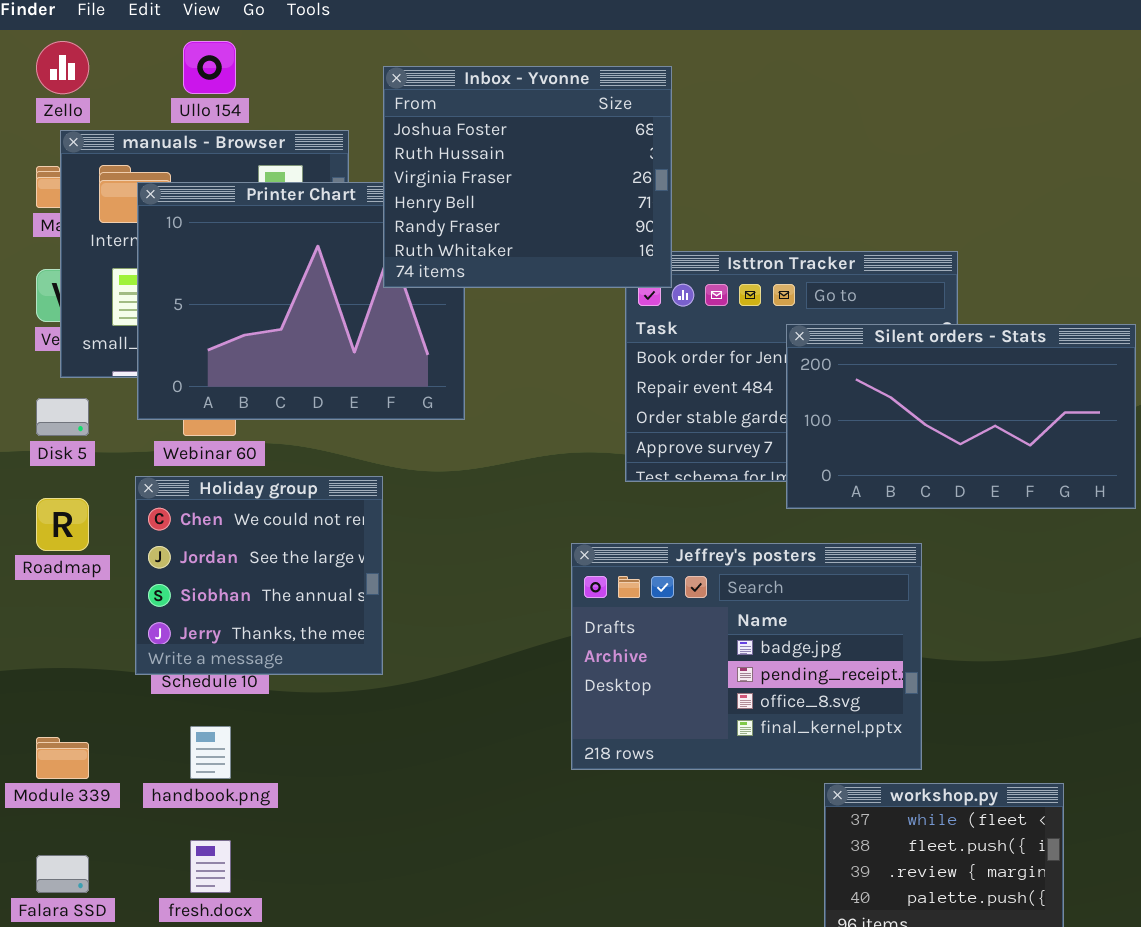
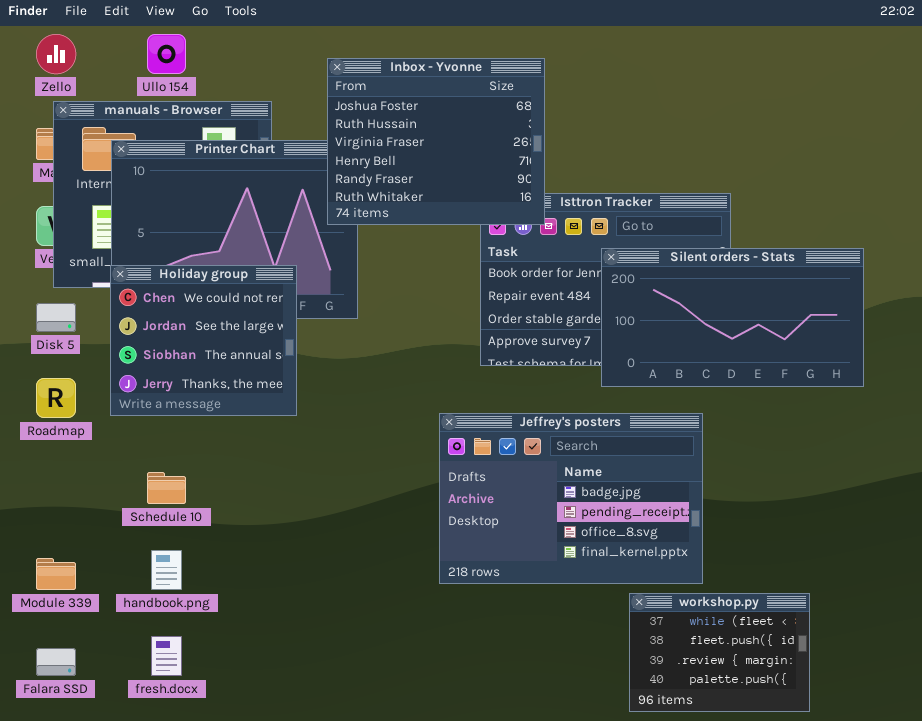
Inbox - Yvonne: [383,66,672,288] -> [327,58,545,225], moved
Holiday group: [135,476,383,675] -> [110,265,297,416], moved

